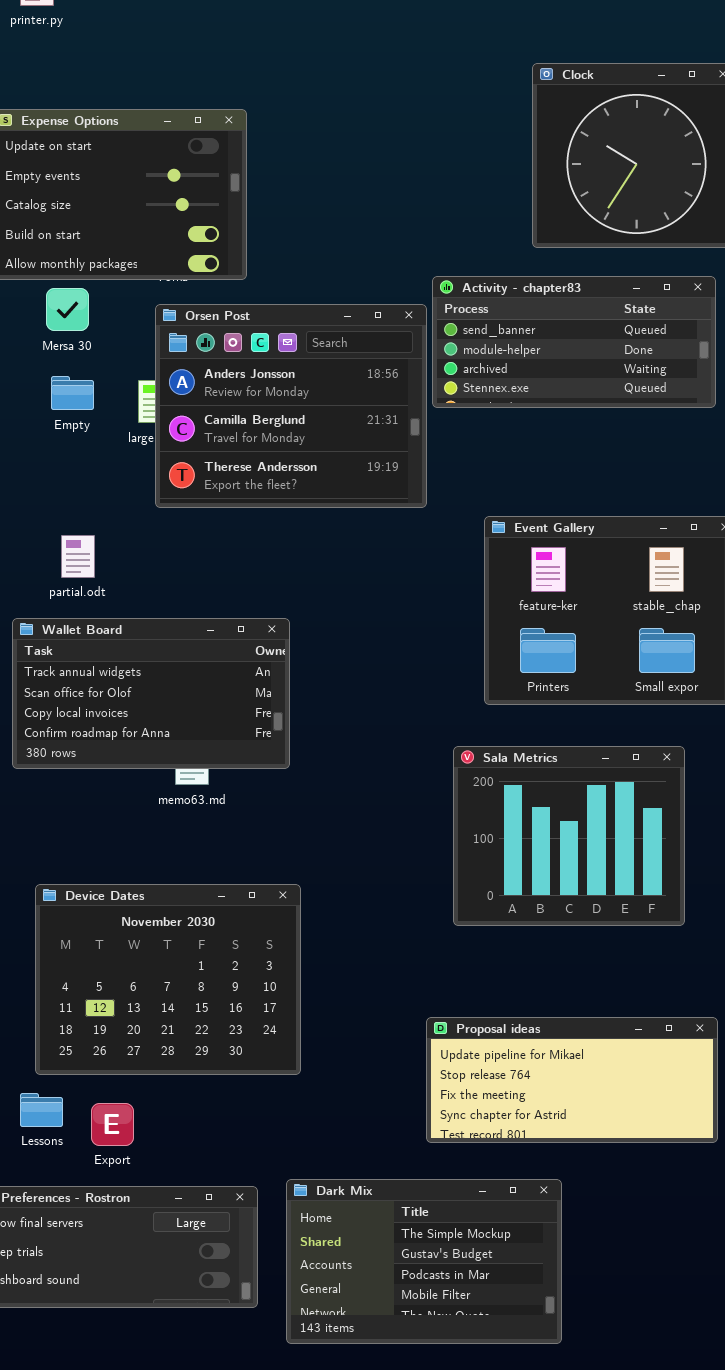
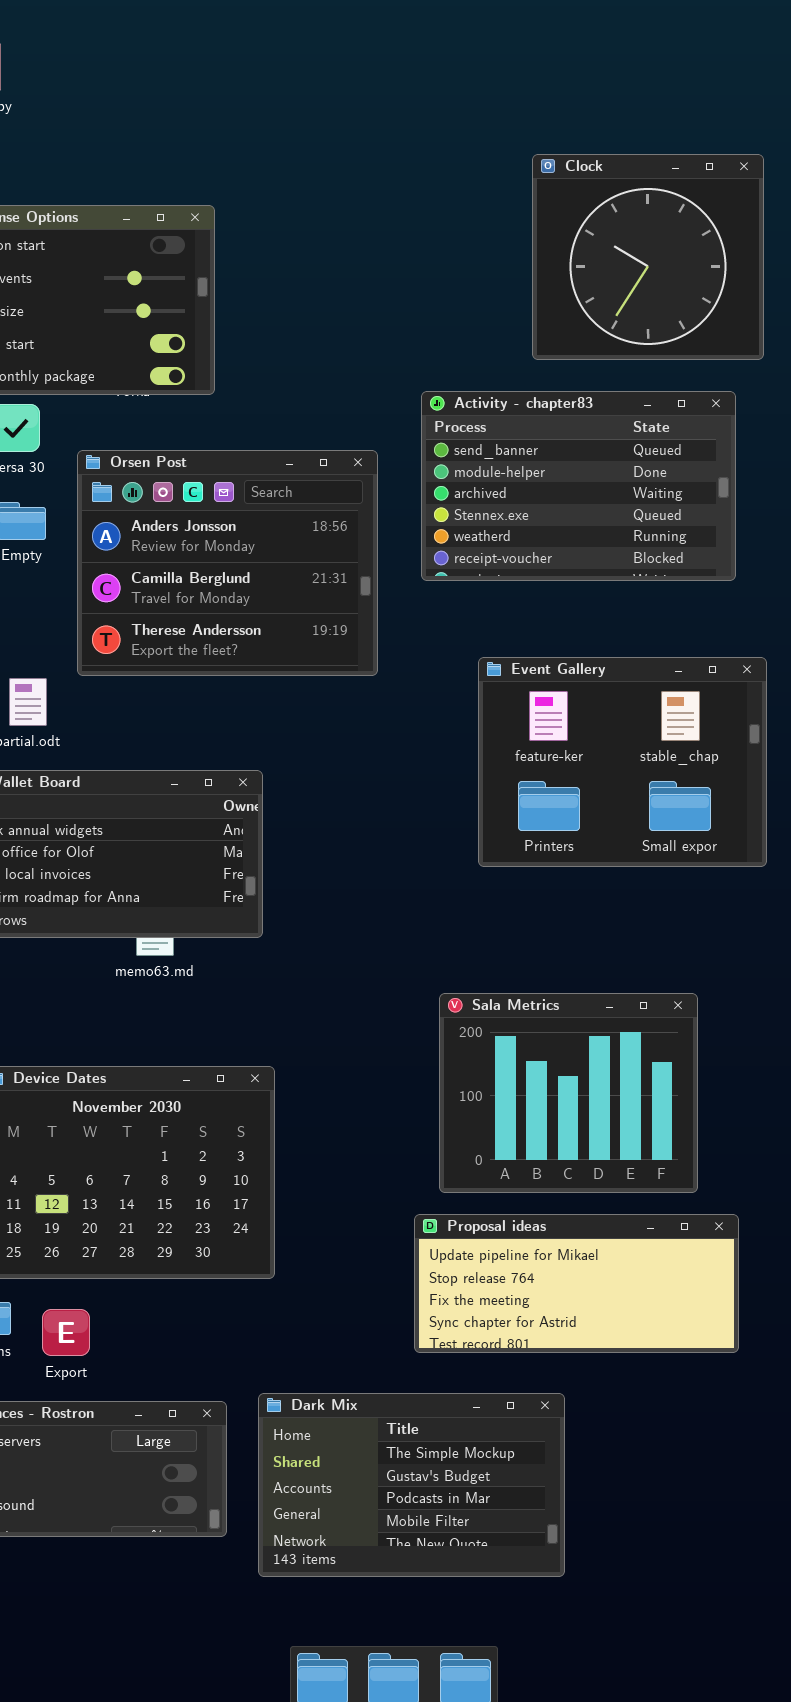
Activity - chapter83: [432,276,716,408] -> [421,391,736,581], resized
Orsen Post: [155,304,427,508] -> [77,450,378,676], moved
Sala Metrics: [453,746,685,926] -> [439,993,698,1193], moved

